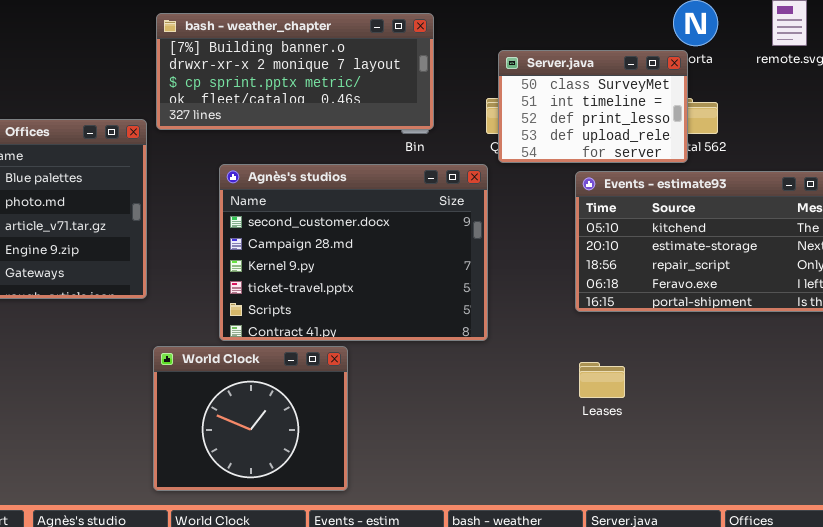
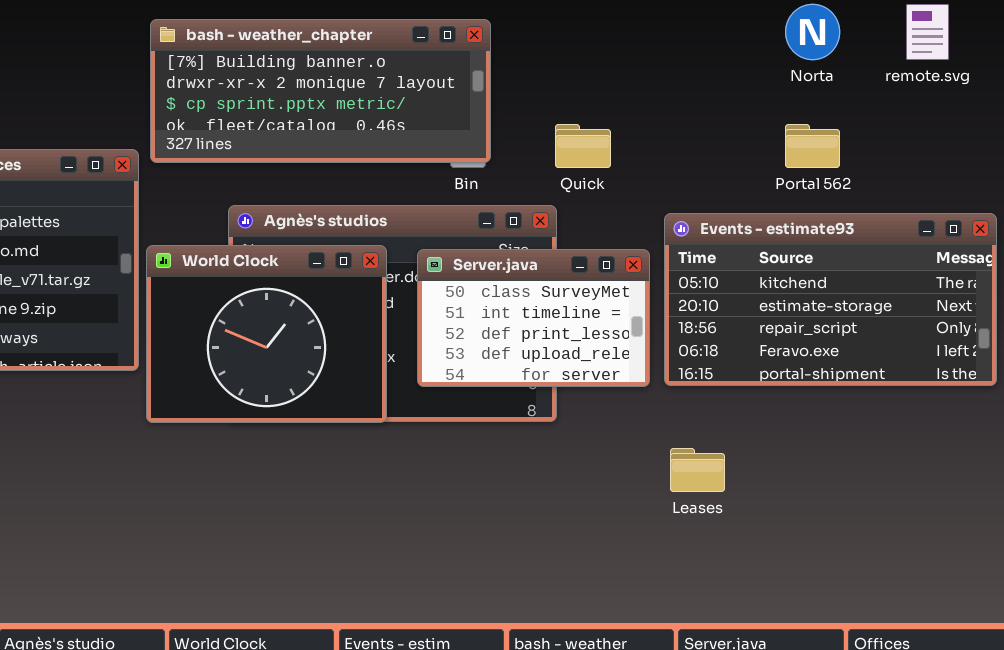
Server.java: [498,50,688,163] -> [417,249,650,387], moved
World Clock: [153,346,348,491] -> [146,245,387,423], moved

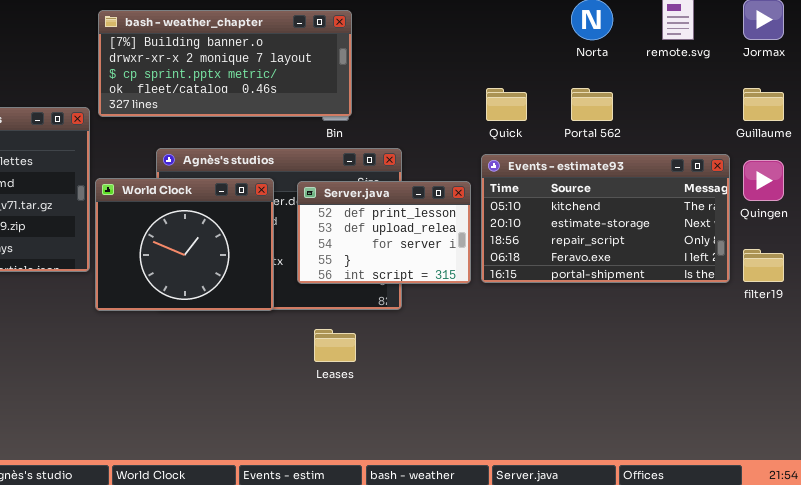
Quick: [555,124,611,168] -> [486,88,527,121], moved
Server.java: [417,249,650,387] -> [297,181,471,284], scrolled down 2 rows
Leases: [670,448,725,492] -> [314,329,356,362], moved

